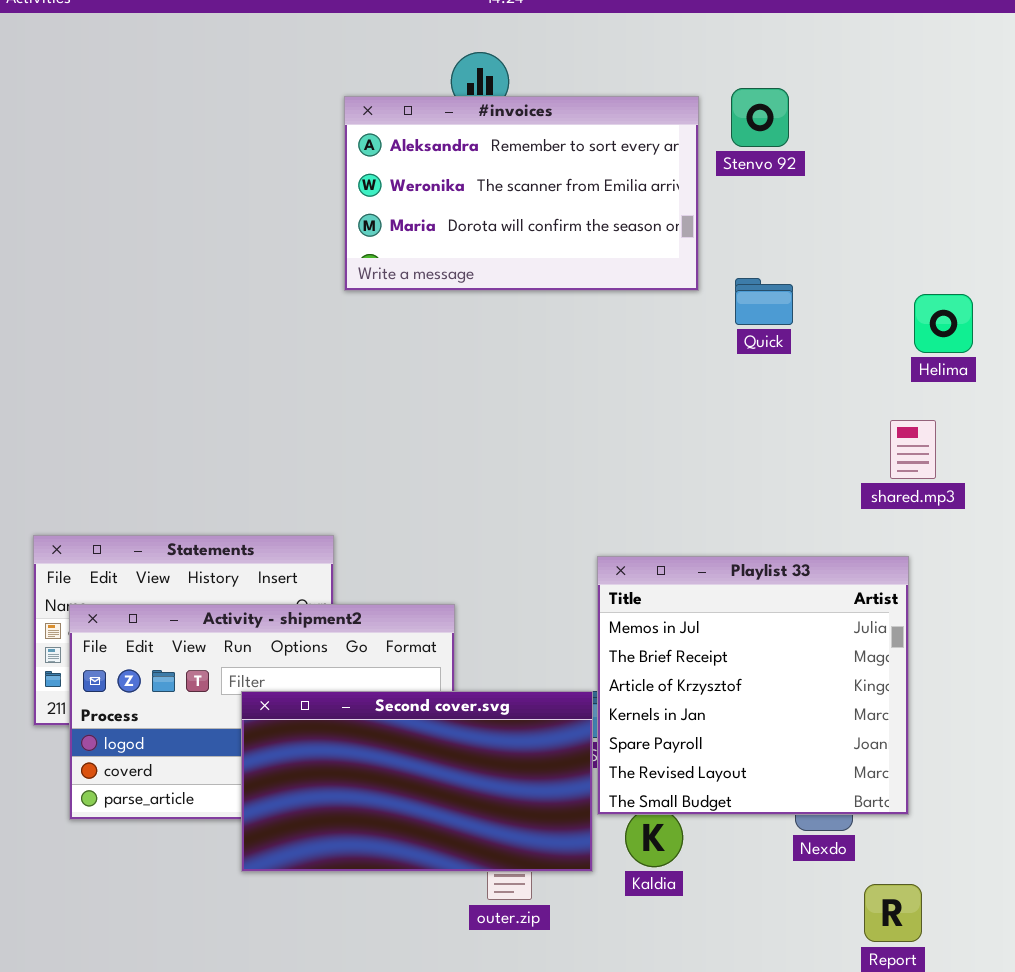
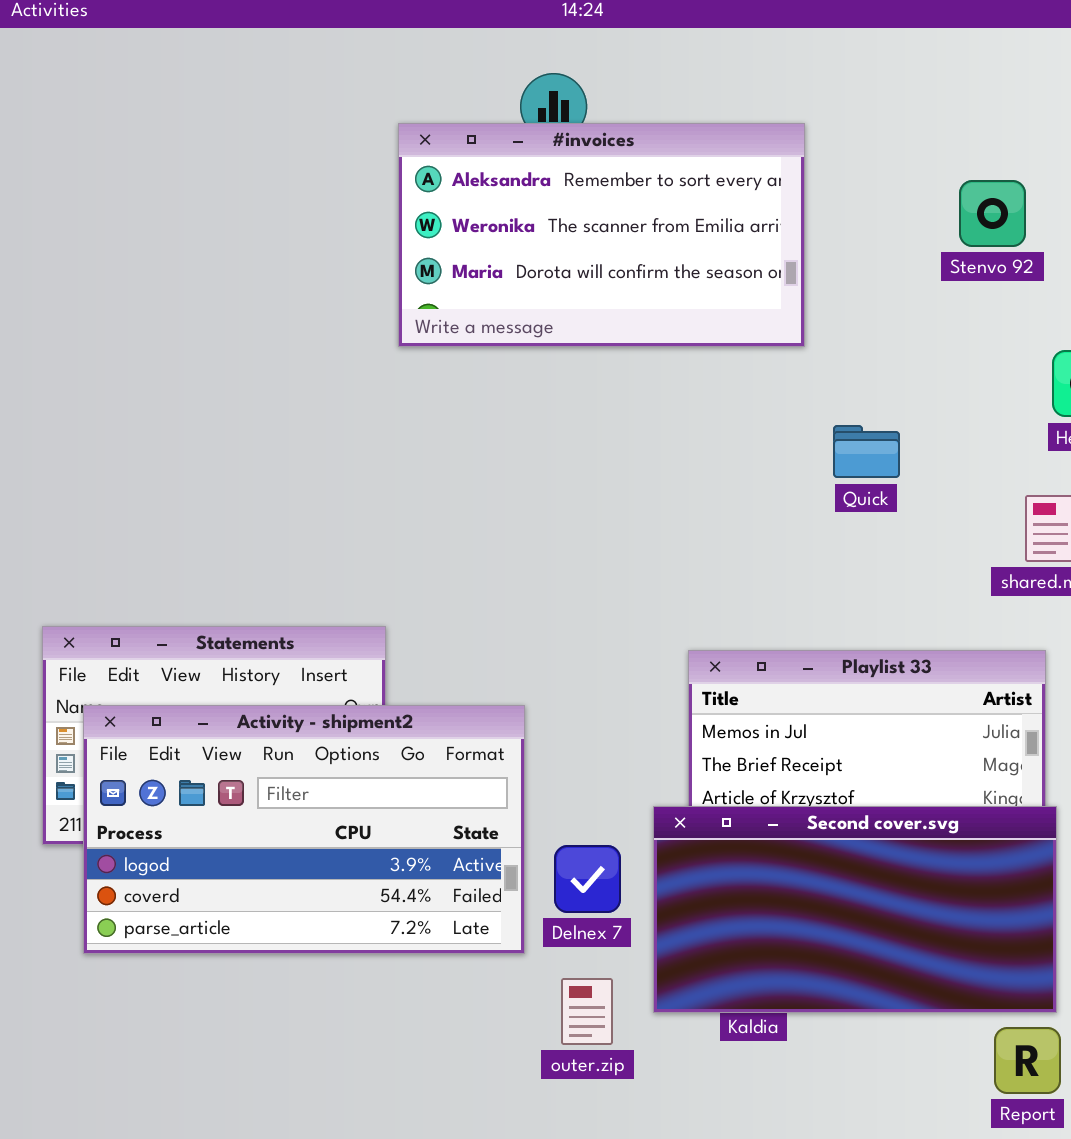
Stenvo 92: [731,88,789,147] -> [959,180,1026,247], moved
Quick: [735,278,793,325] -> [833,425,900,478], moved
Second cover.svg: [241,691,593,872] -> [653,806,1057,1013], moved

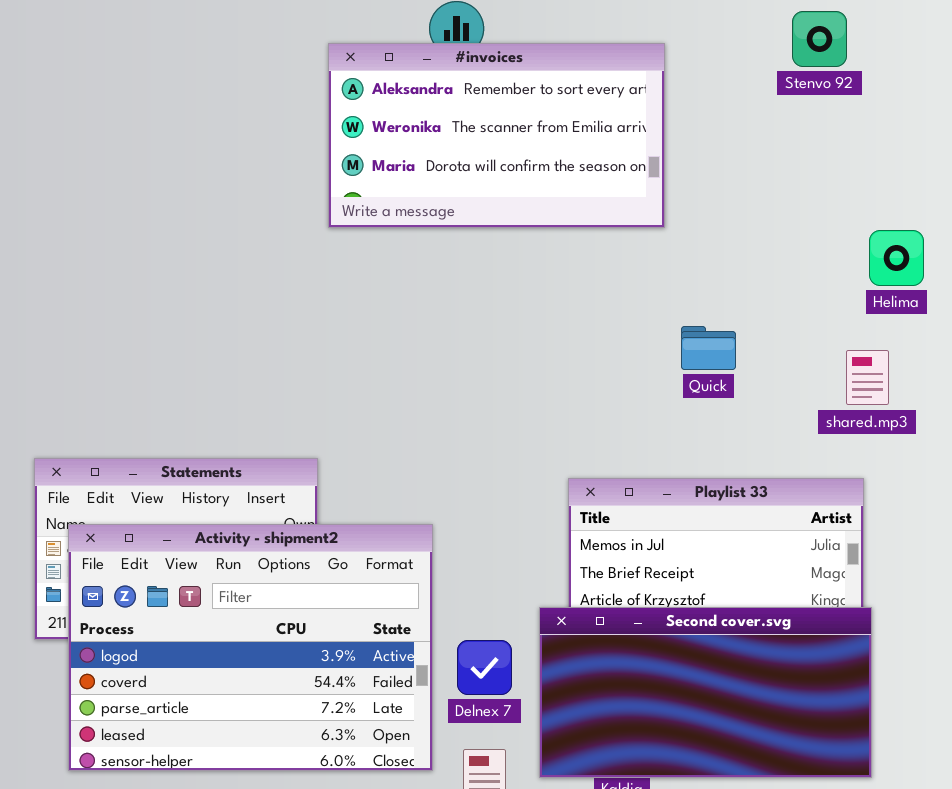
Stenvo 92: [959,180,1026,247] -> [792,11,847,67], moved
Quick: [833,425,900,478] -> [681,326,736,370], moved
Activity - shipment2: [83,705,525,954] -> [68,524,433,771], resized

